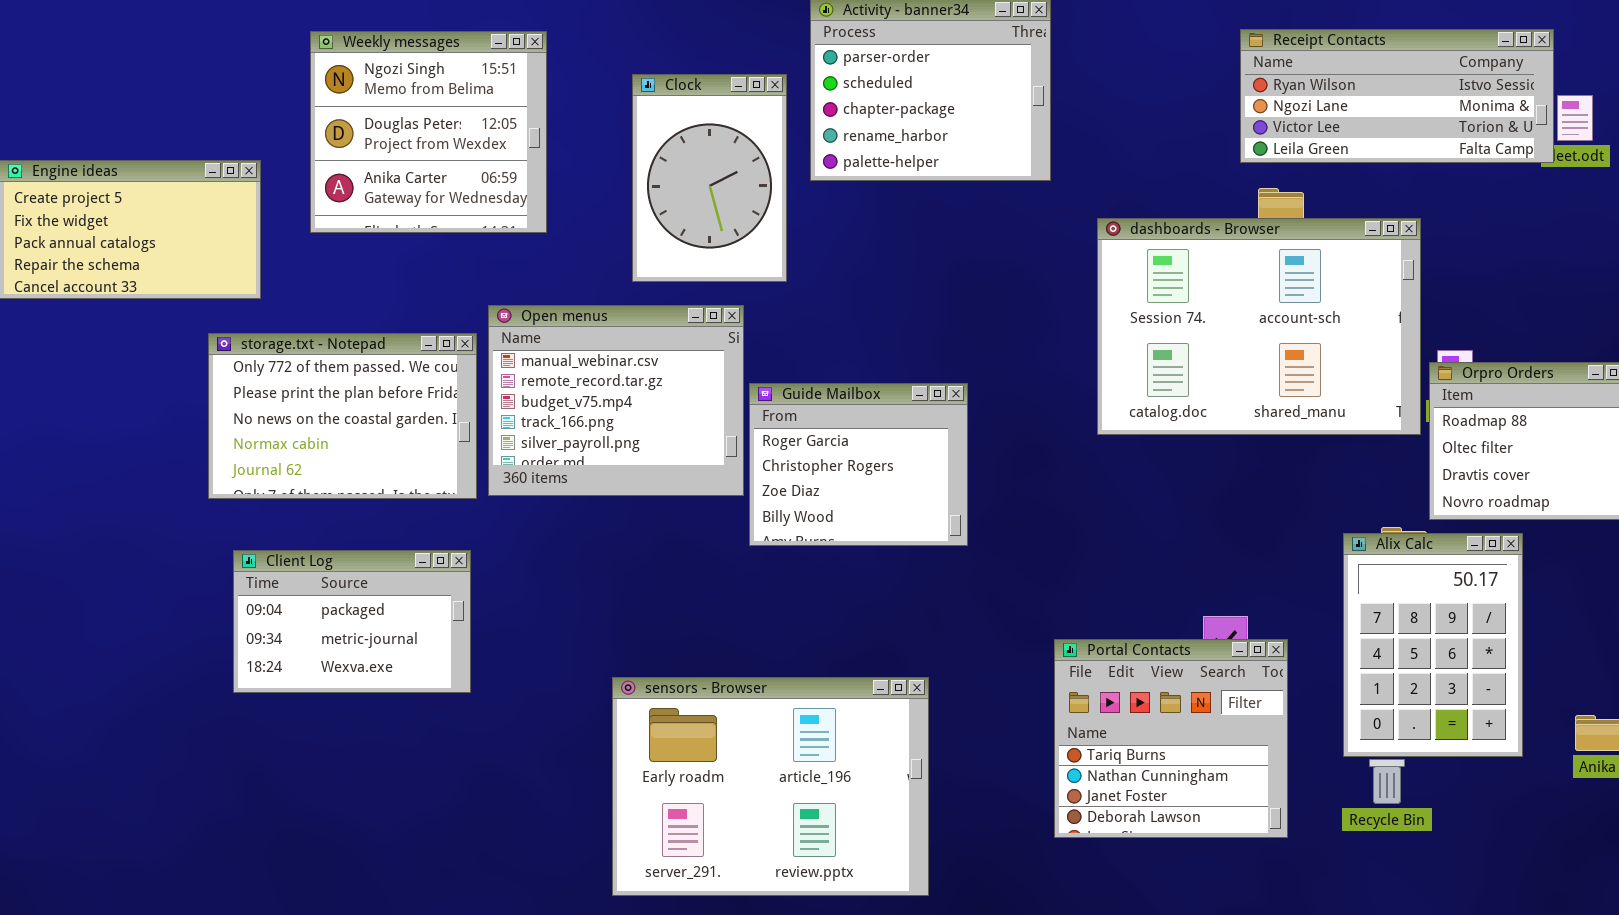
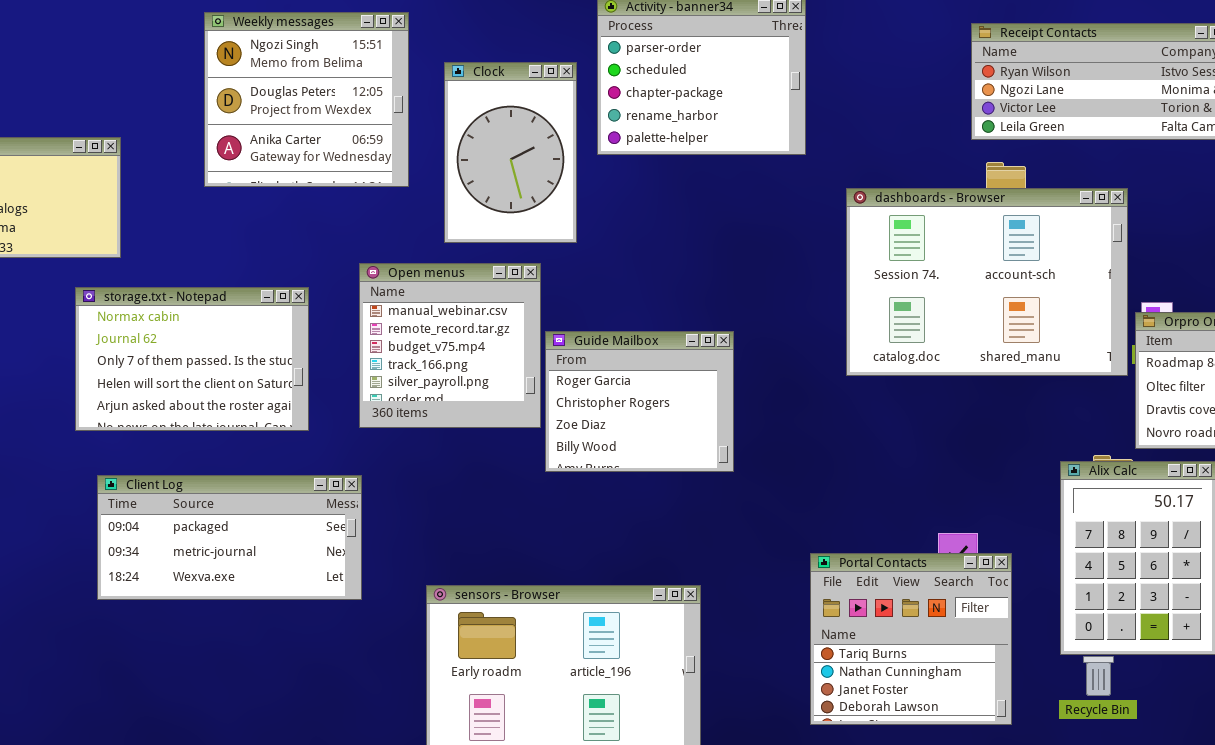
Weekly messages: [310,31,547,233] -> [204,12,409,187], moved
Open menus: [488,305,744,496] -> [359,263,541,428], resized
storage.txt - Notepad: [208,333,477,499] -> [75,287,309,431], scrolled down 3 rows
Client Log: [233,550,471,693] -> [97,475,362,600], resized

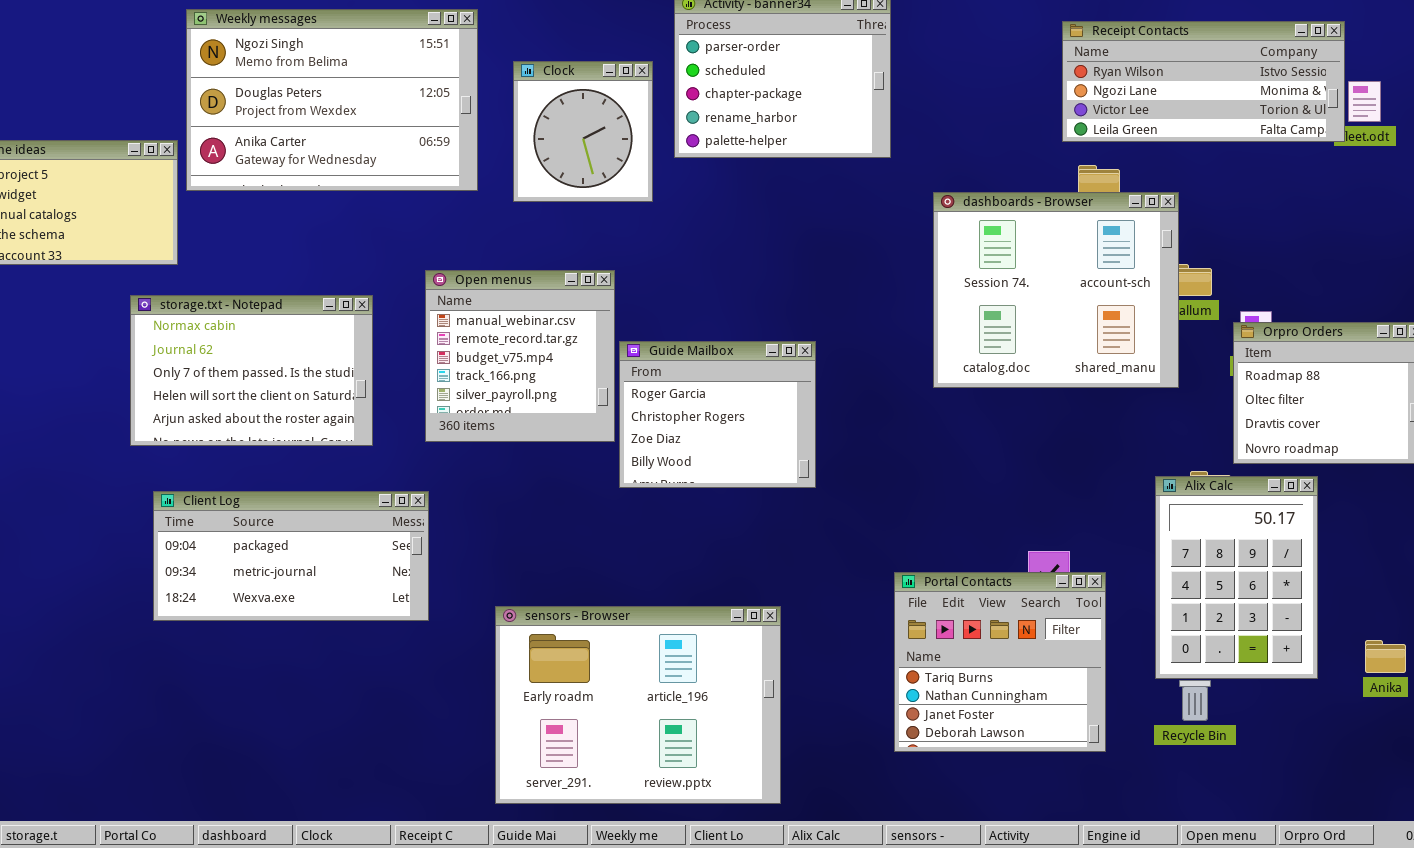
Weekly messages: [204,12,409,187] -> [186,9,478,191], resized
Clock: [444,62,577,243] -> [513,61,653,202], resized
dashboards - Browser: [846,188,1128,376] -> [933,192,1179,388], resized

